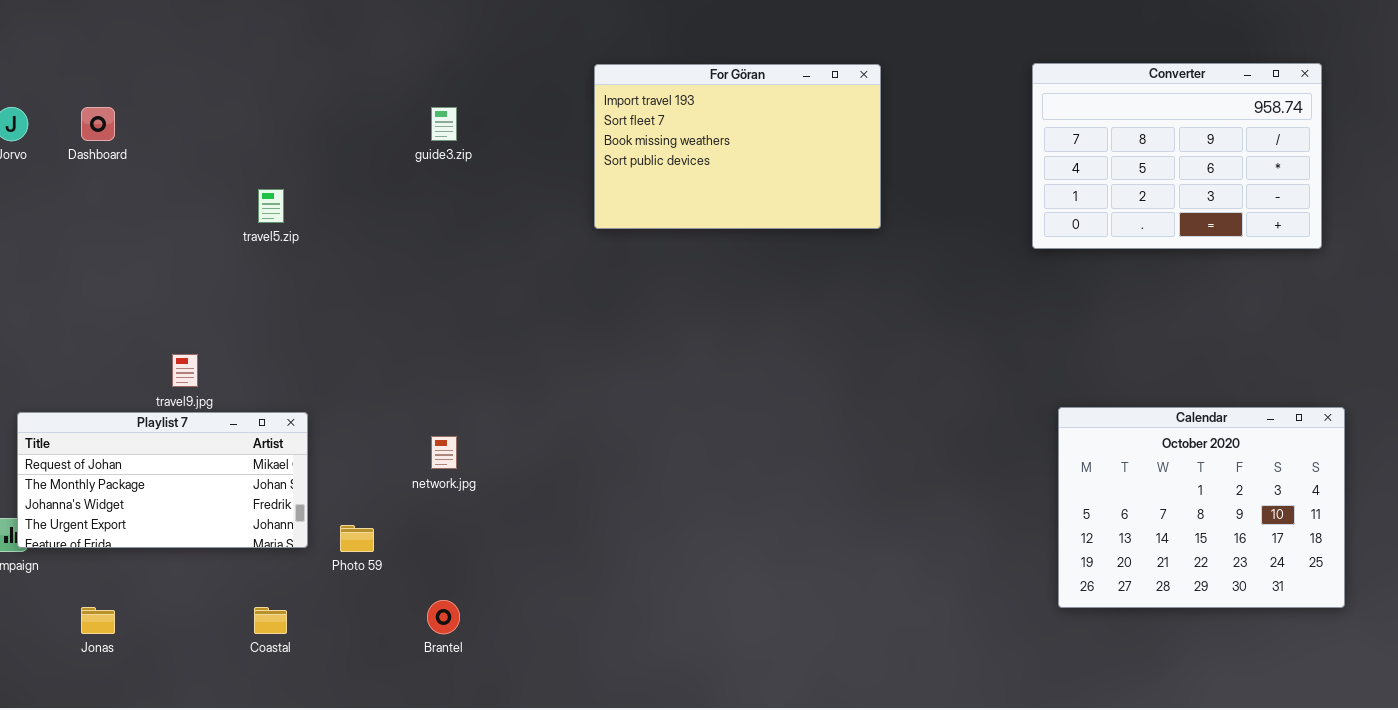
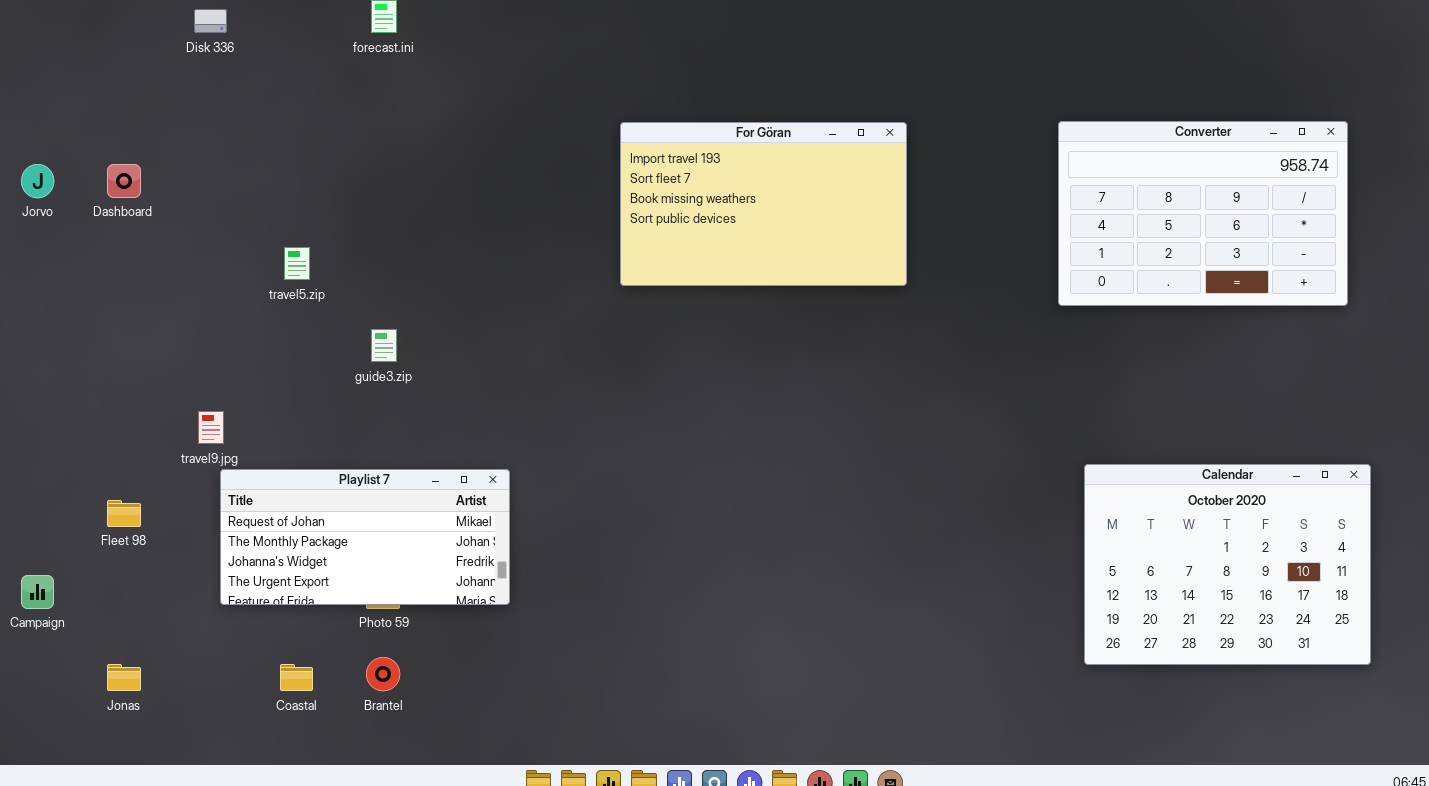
guide3.zip: [431,107,457,141] -> [371,329,397,362], moved
Playlist 7: [17,412,308,548] -> [220,469,510,605], moved
Brantel: [427,600,460,634] -> [366,657,400,691], moved

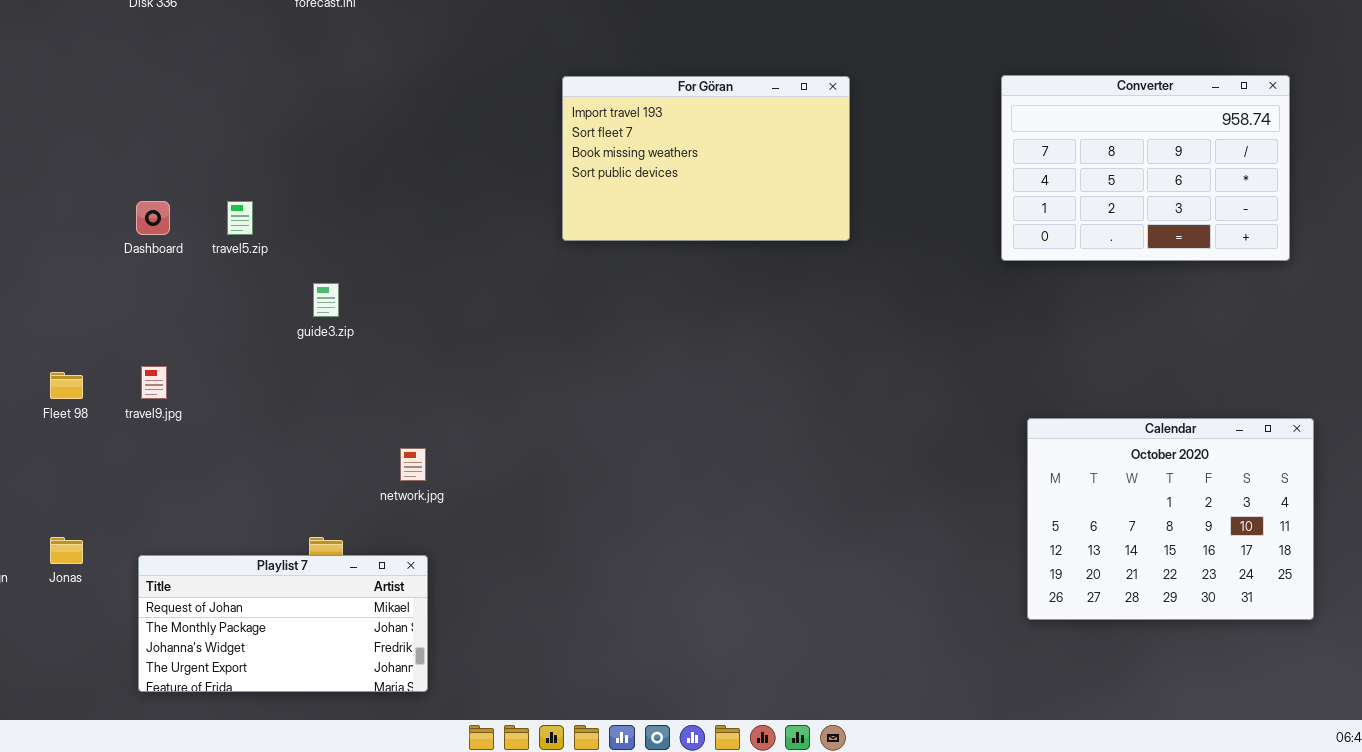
Dashboard: [107,164,141,198] -> [136,201,170,235], moved
Playlist 7: [220,469,510,605] -> [138,555,428,692], moved
Fleet 98: [107,500,141,527] -> [50,372,83,399], moved
Jonas: [107,664,141,691] -> [50,537,83,564], moved

